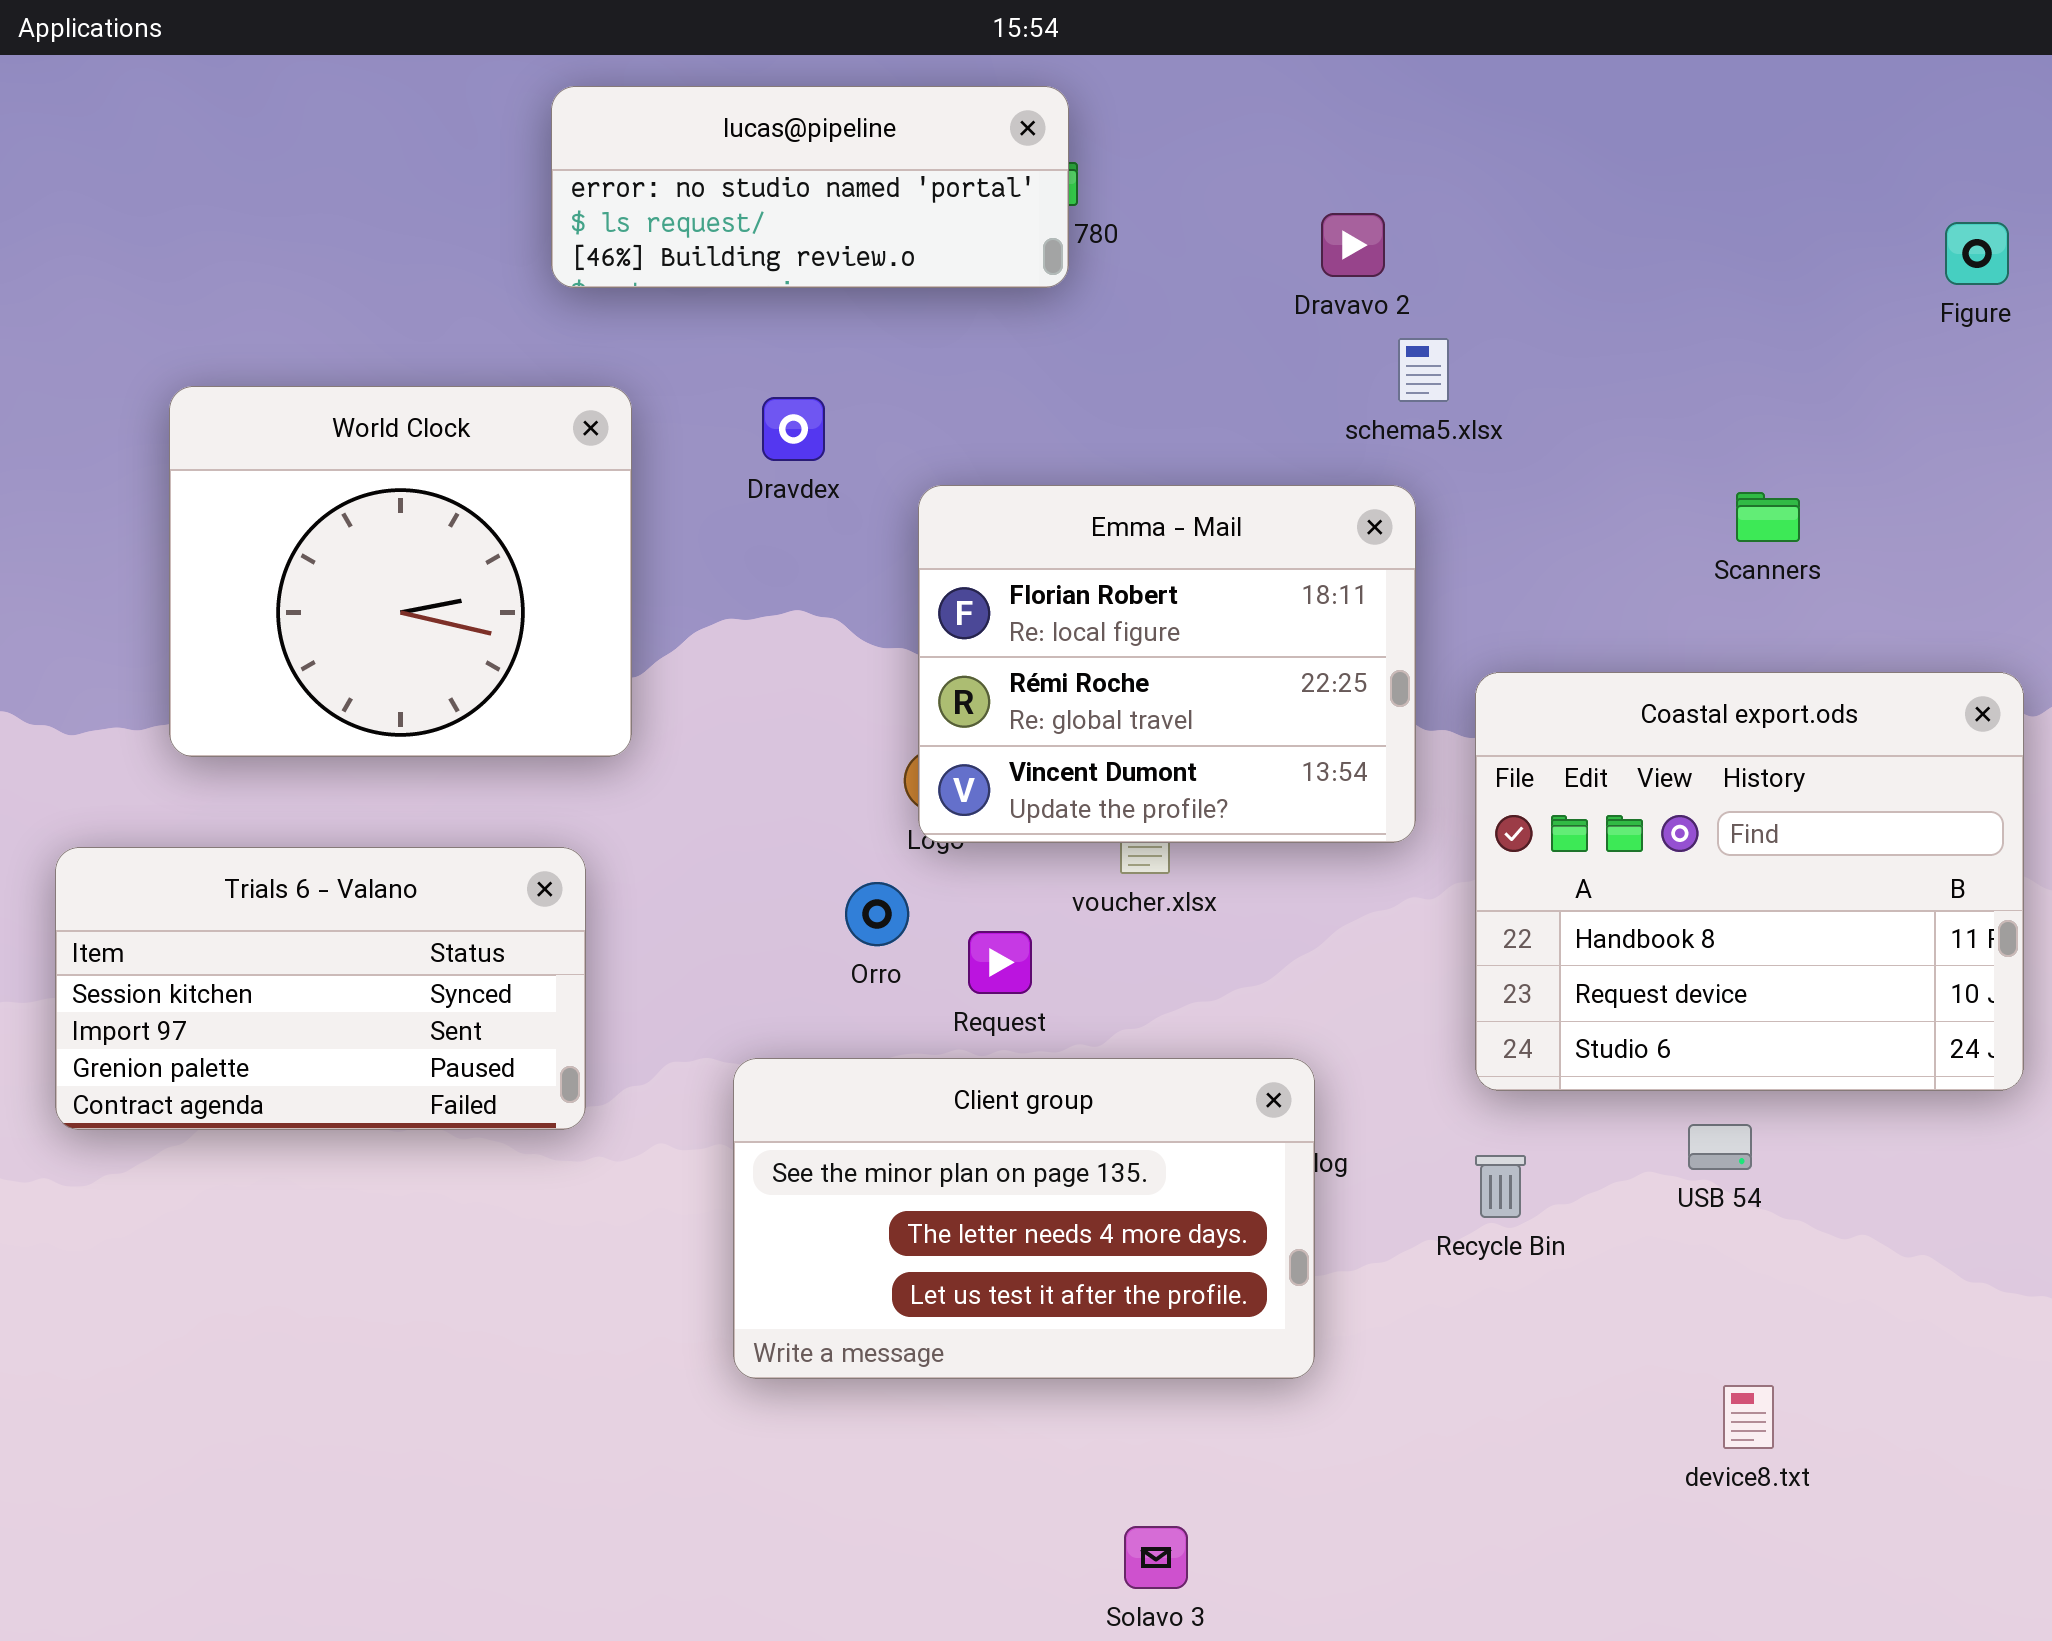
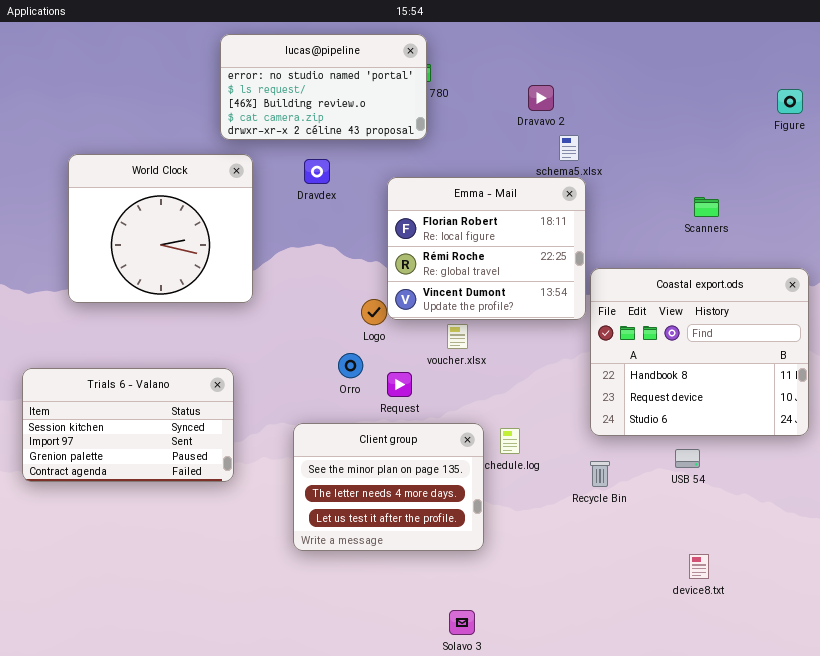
lucas@pipeline: [551,86,1069,288] -> [220,34,427,140], resized
Emma - Mail: [918,485,1416,843] -> [387,177,586,320], moved
Trials 6 - Valano: [55,847,586,1130] -> [22,368,234,482], moved
Client group: [733,1058,1315,1379] -> [293,423,484,551], resized

